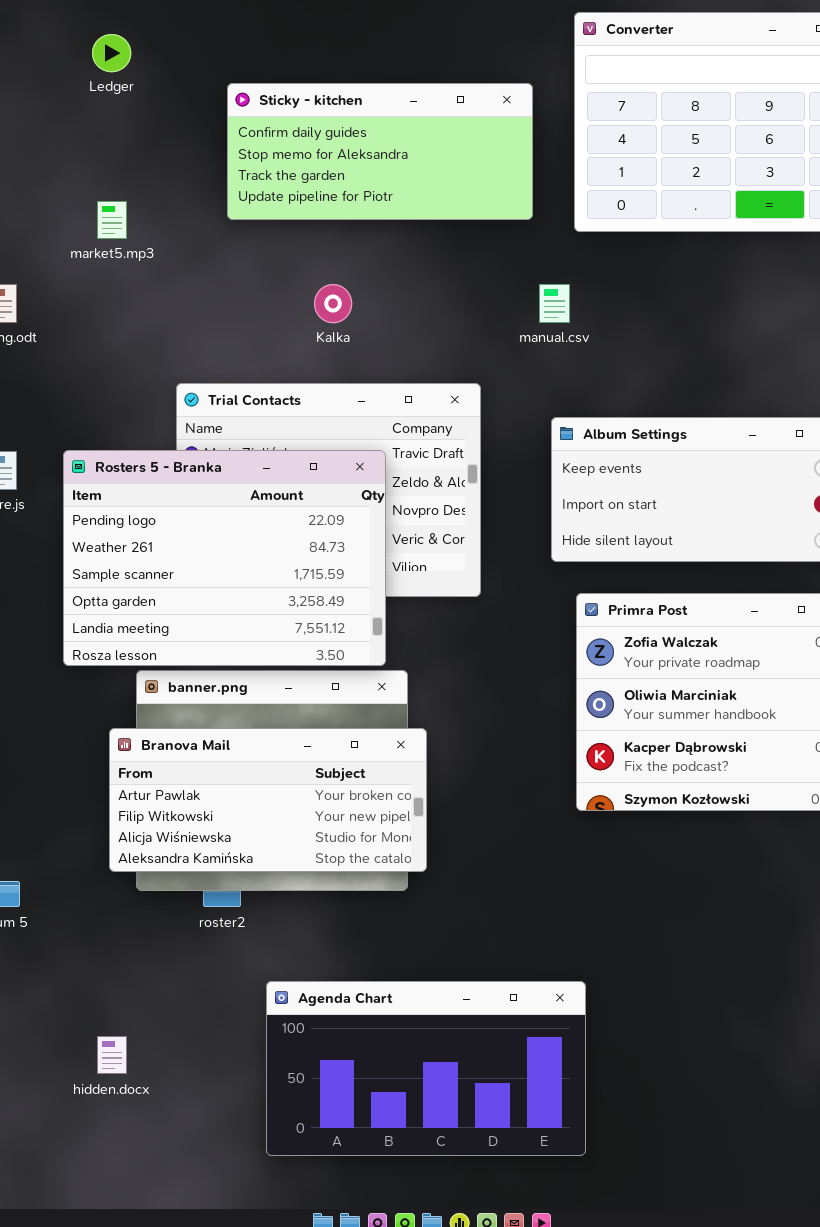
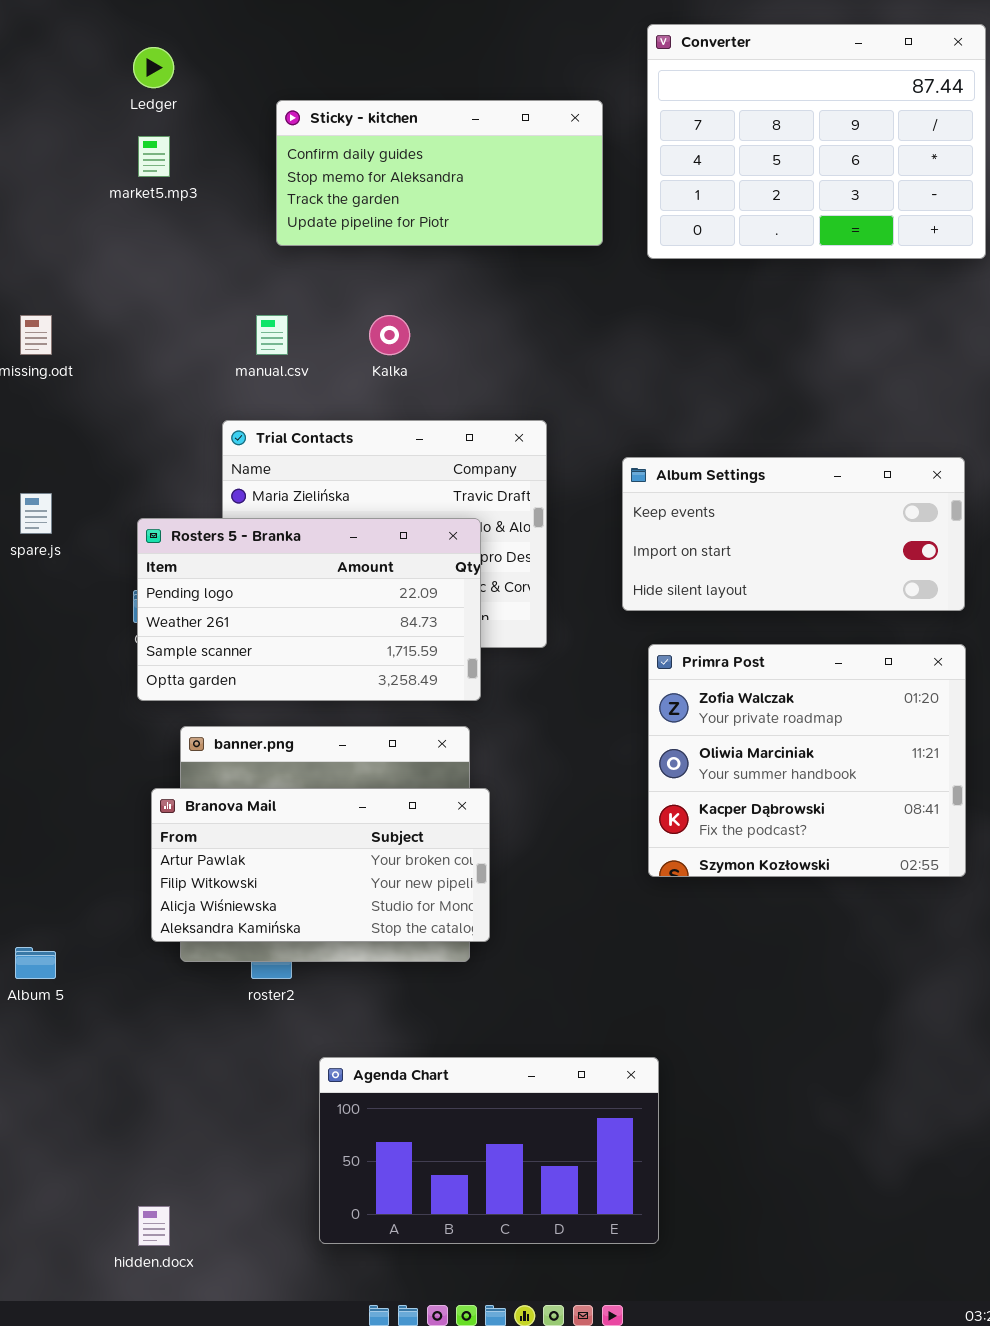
market5.mp3: [97,201,127,239] -> [138,136,170,177], moved
manual.csv: [539,284,570,323] -> [256,315,288,355], moved
Rosters 5 - Branka: [63,450,386,666] -> [137,518,481,701], moved, resized
hidden.docx: [97,1036,127,1074] -> [138,1206,170,1246], moved

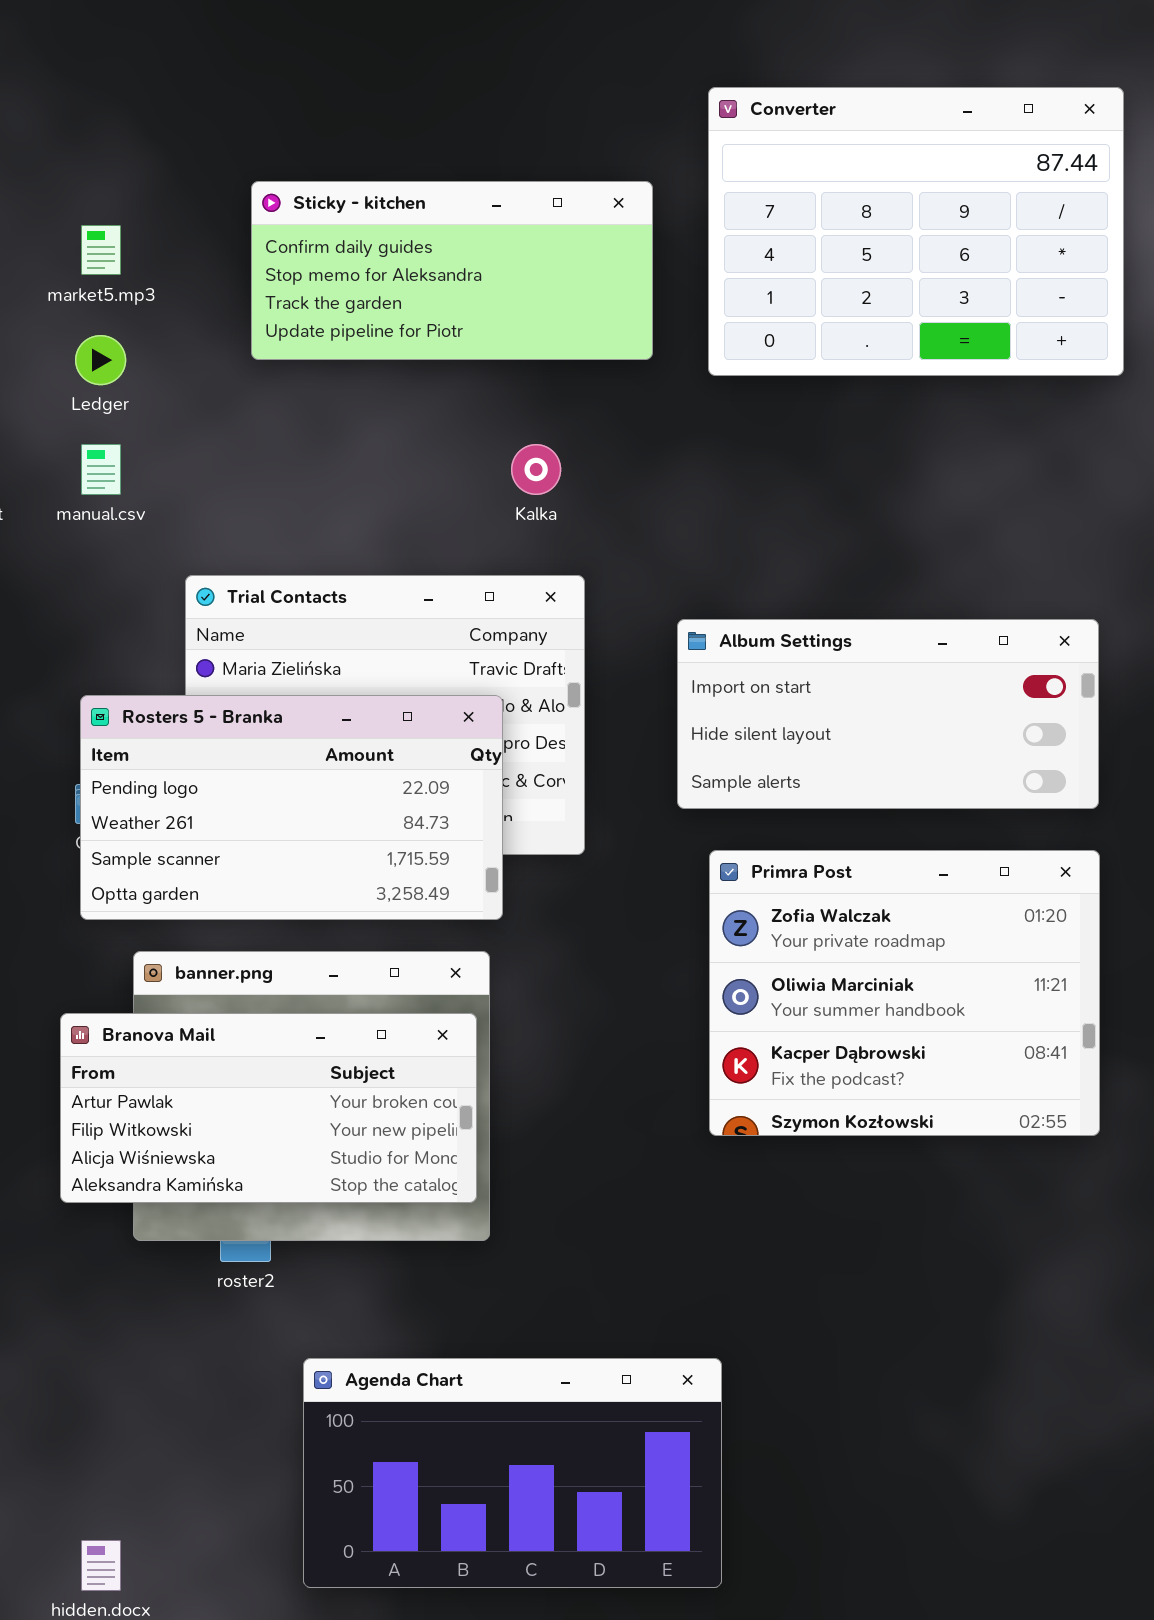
Ledger: [133,47,174,88] -> [75,335,126,385], moved
manual.csv: [256,315,288,355] -> [81,444,121,495], moved
Kalka: [369,315,410,355] -> [511,444,561,495], moved
Album Settings: [622,457,965,611] -> [677,619,1099,809], scrolled down 1 row
Branova Mail: [151,788,490,942] -> [60,1013,477,1203], moved

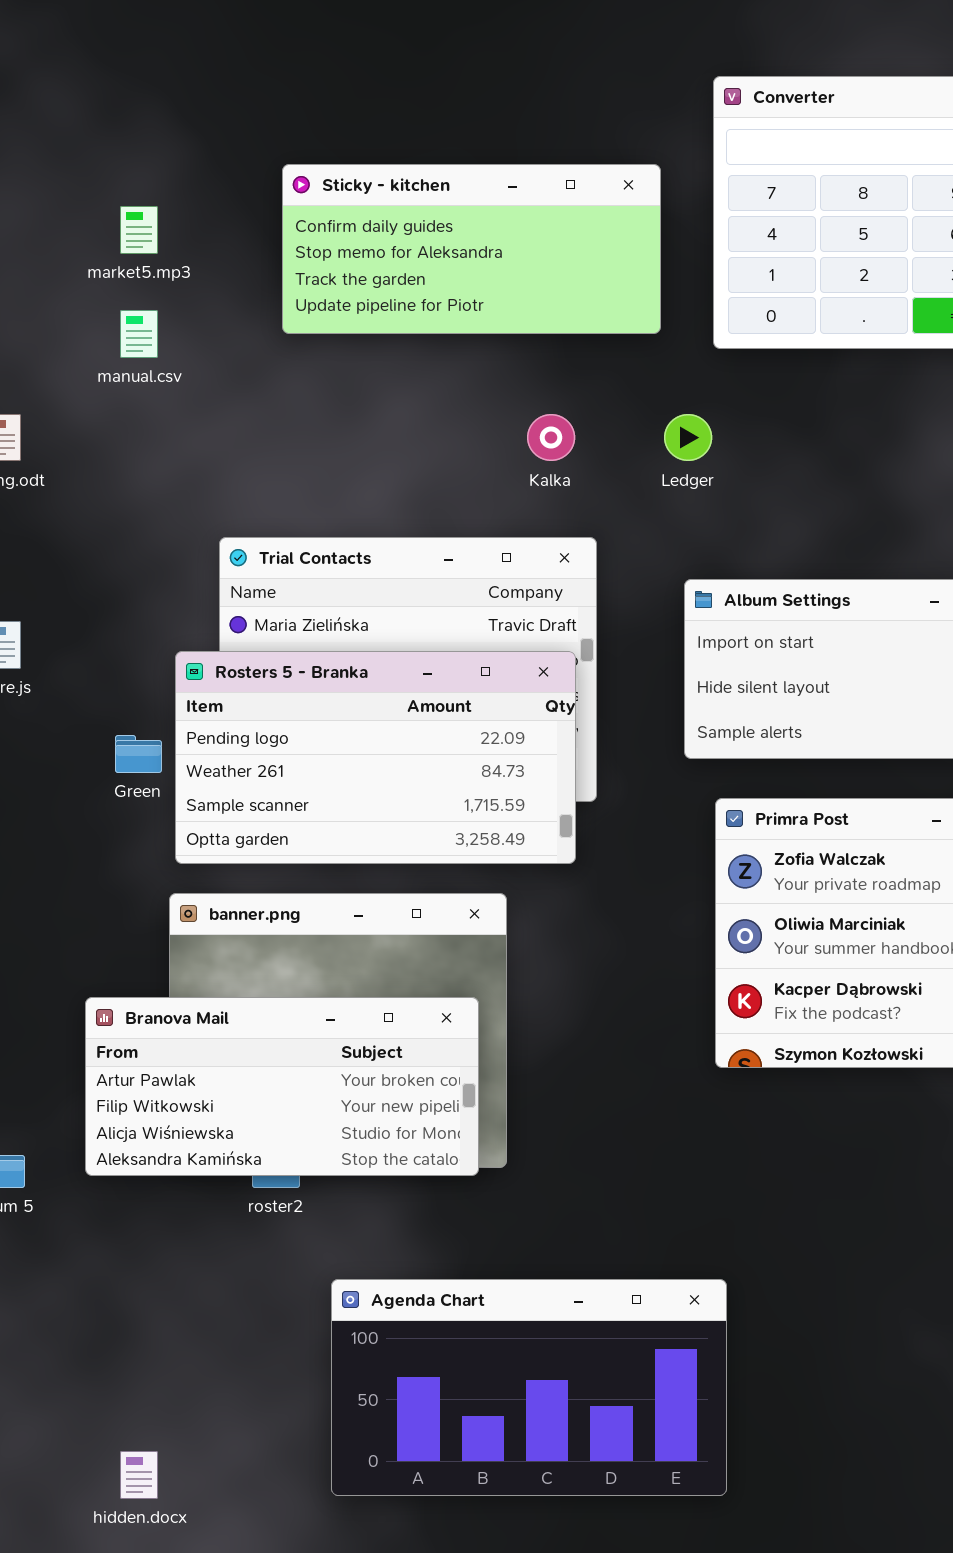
Ledger: [75,335,126,385] -> [664,414,712,461], moved
manual.csv: [81,444,121,495] -> [120,310,158,358], moved
Rosters 5 - Branka: [80,695,503,920] -> [175,651,576,864], moved
Branova Mail: [60,1013,477,1203] -> [85,997,479,1176], moved

